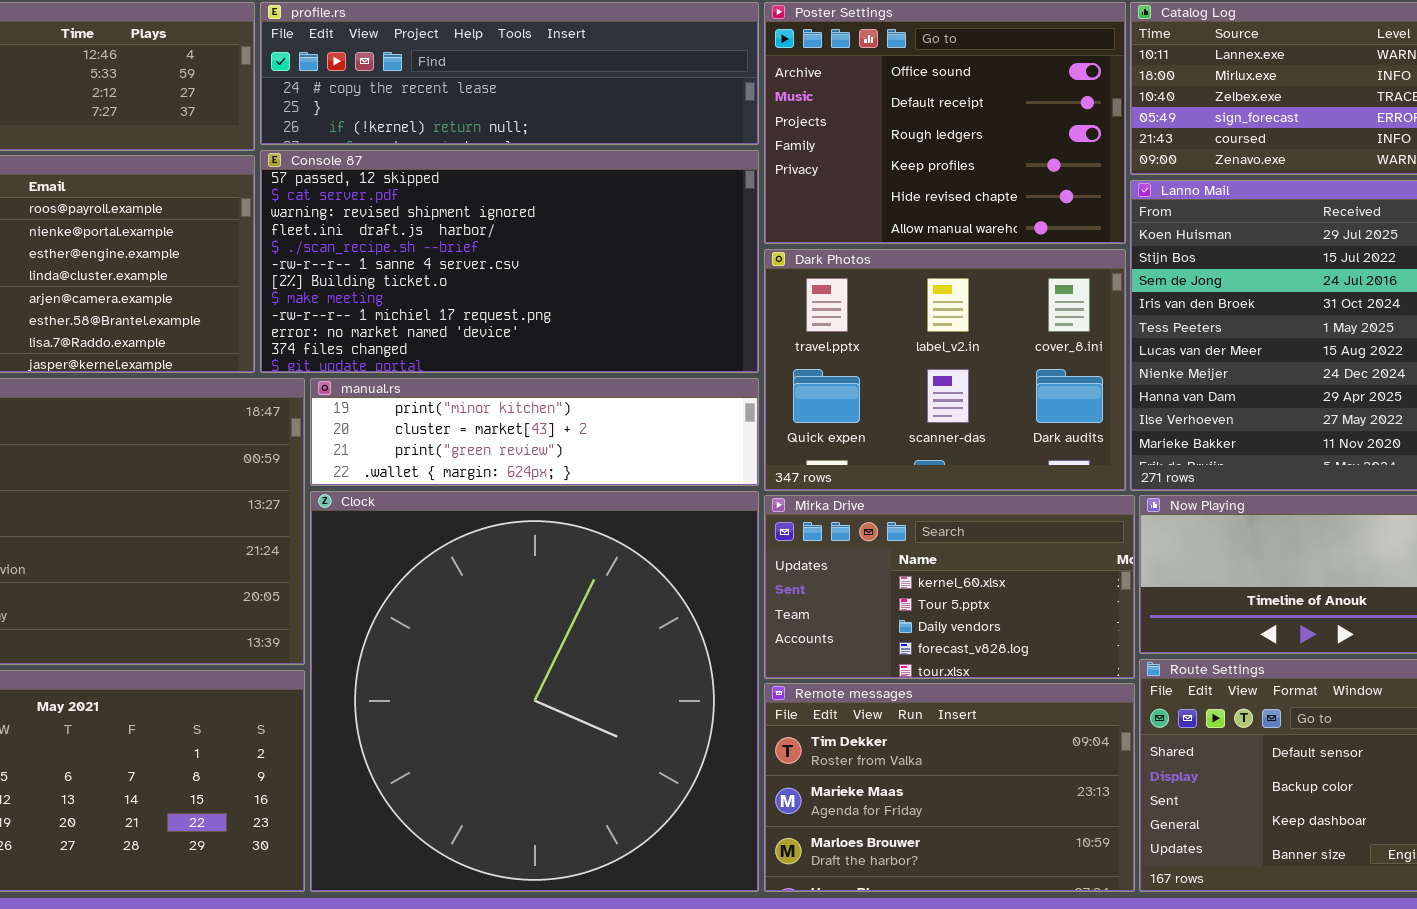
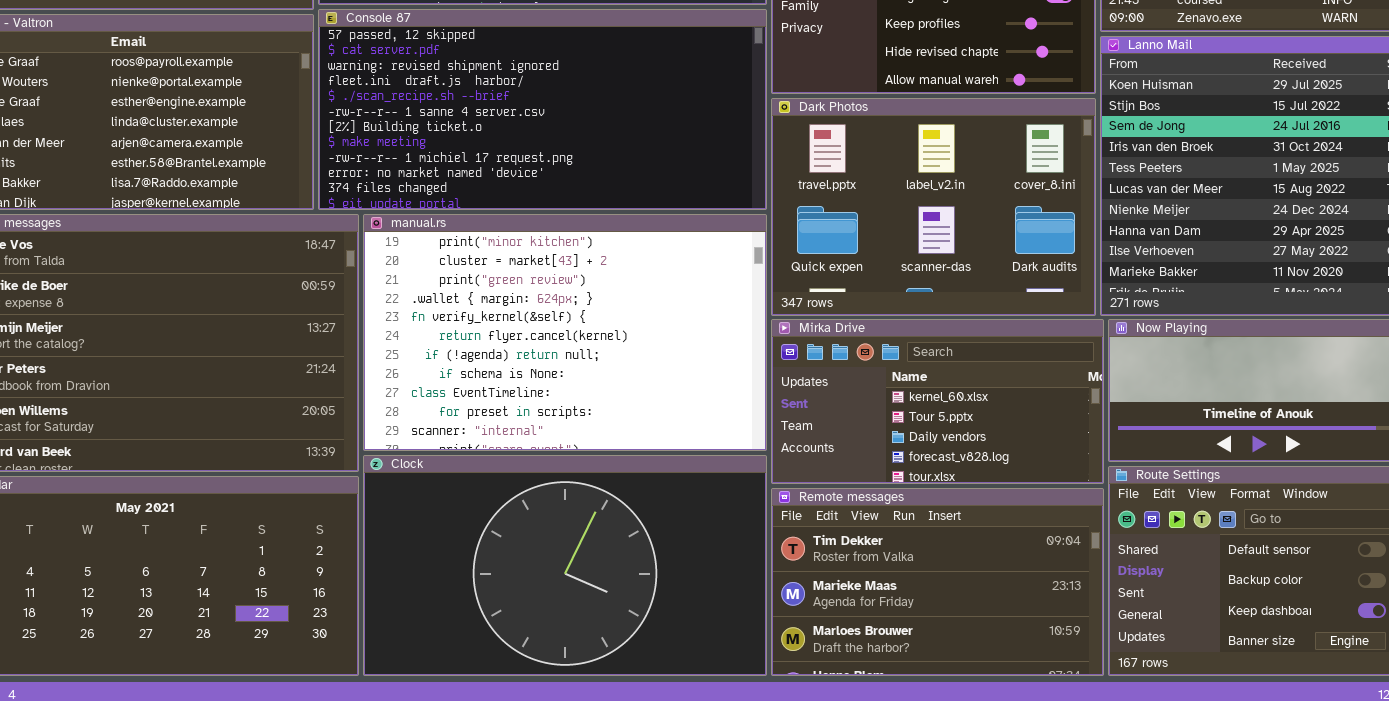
manual.rs: [310,378,759,486] -> [363,214,767,451], resized
Clock: [310,491,759,892] -> [363,455,767,676], resized

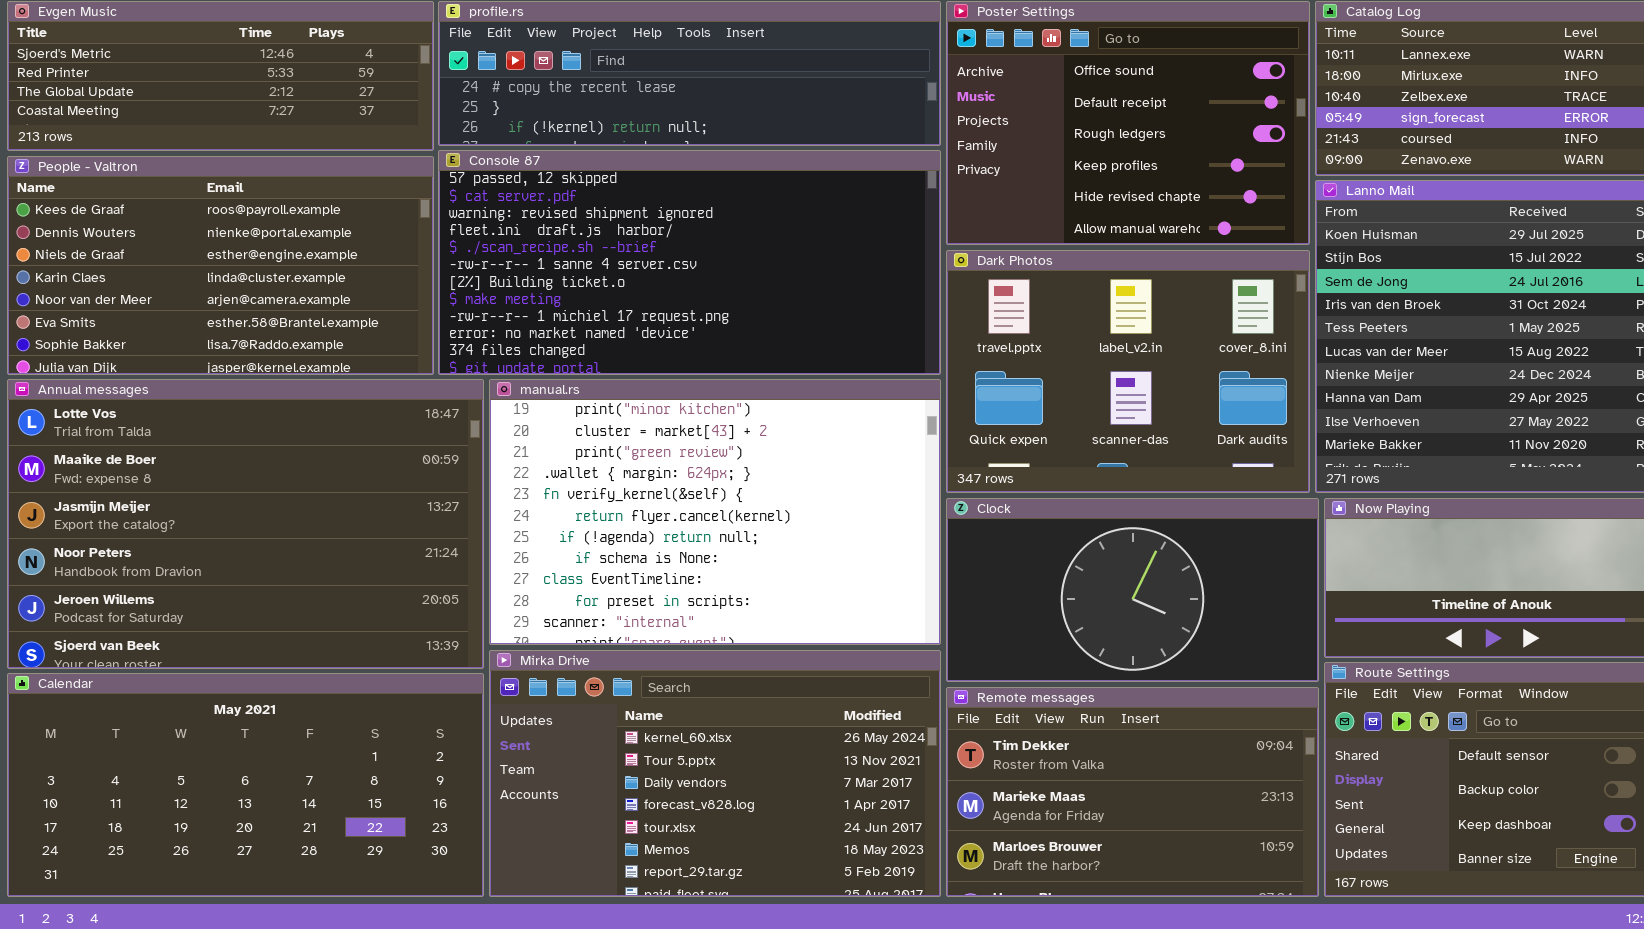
Mirka Drive: [771,319,1104,484] -> [489,650,941,897], moved, resized
Clock: [363,455,767,676] -> [946,498,1319,682], moved, resized

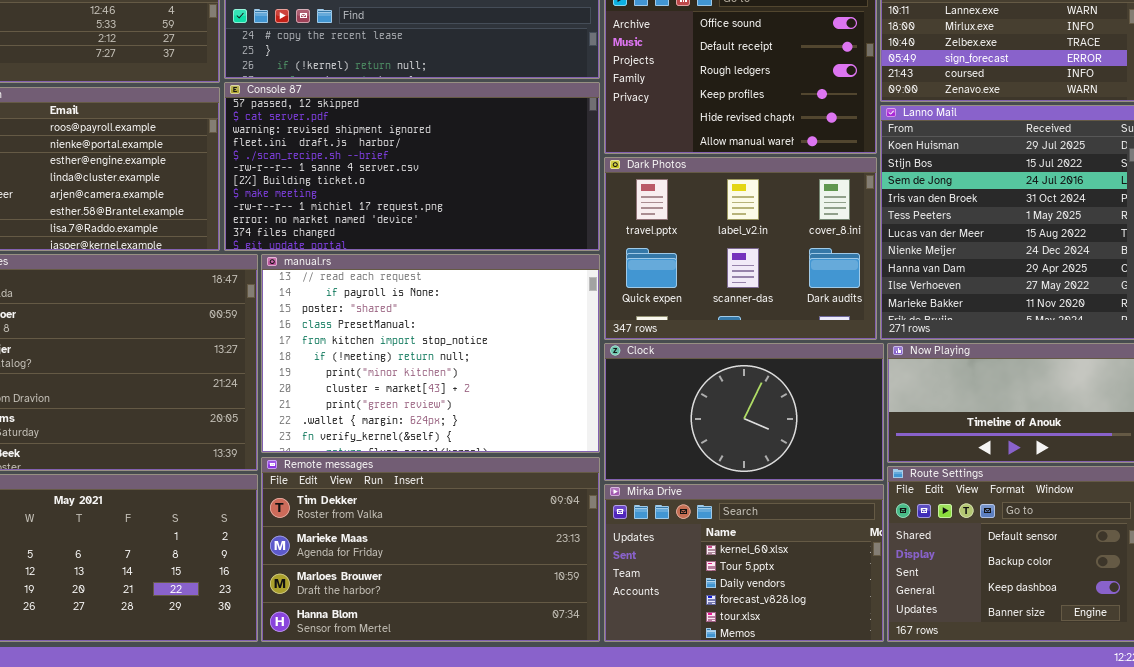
manual.rs: [489,379,941,645] -> [261,254,600,453], scrolled up 6 rows
Mirka Drive: [489,650,941,897] -> [604,484,884,642], moved, resized
Remote messages: [946,687,1319,897] -> [261,457,600,642], moved, resized

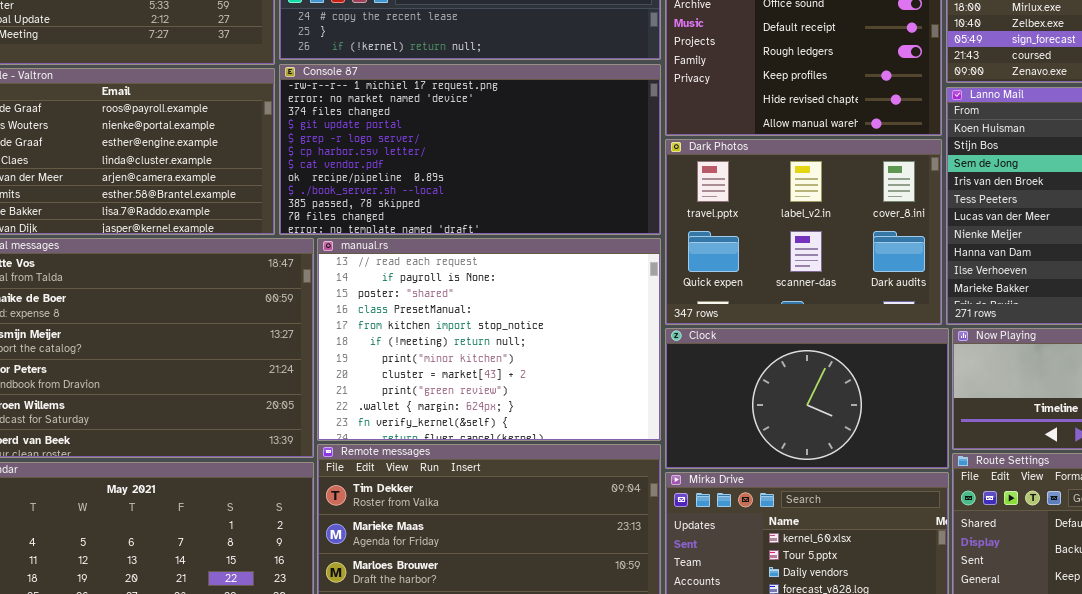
Console 87: [224,82,600,251] -> [279,64,661,235], scrolled down 8 rows

